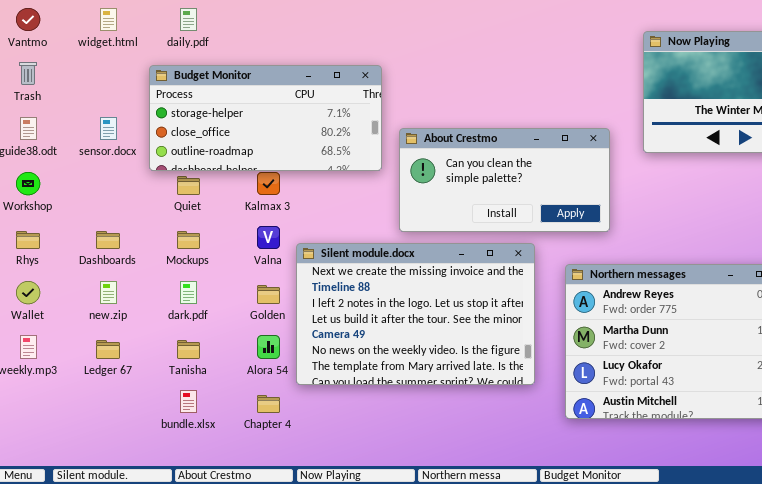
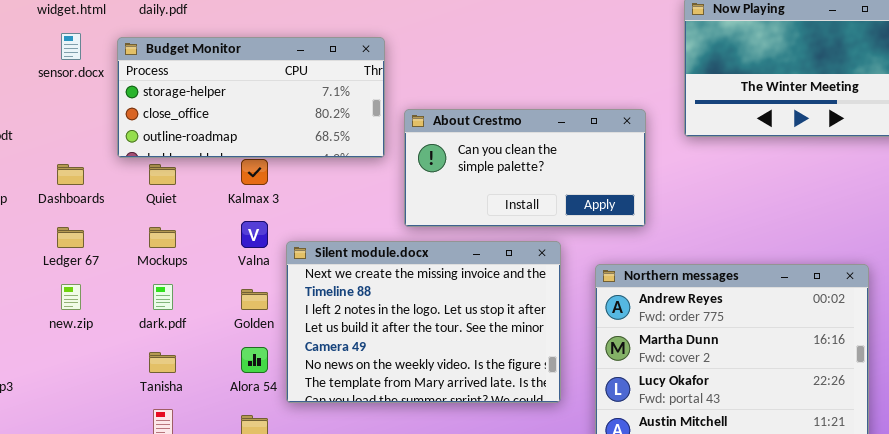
sensor.docx: [100,117,117,140] -> [61,33,81,60], moved
Dashboards: [96,231,120,249] -> [57,164,84,185], moved
Ledger 67: [96,340,120,359] -> [57,227,84,248], moved

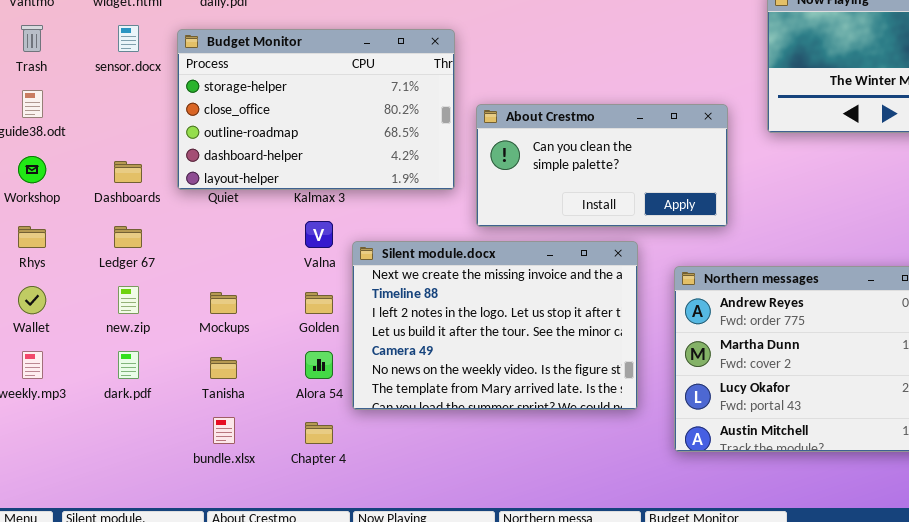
Budget Monitor: [117,37,385,158] -> [177,29,455,190], resized
Mockups: [149,227,176,248] -> [210,292,237,314], moved
dark.pdf: [153,284,173,310] -> [118,351,139,379], moved

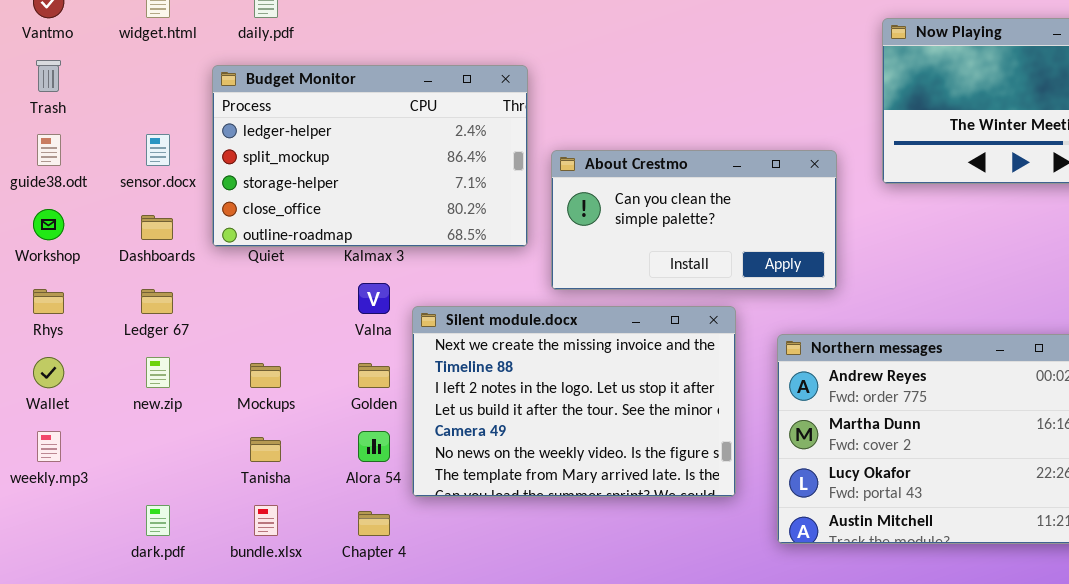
sensor.docx: [118,25,139,52] -> [146,134,170,166], moved
Budget Monitor: [177,29,455,190] -> [212,65,528,247], scrolled up 2 rows
dark.pdf: [118,351,139,379] -> [146,505,170,536], moved

